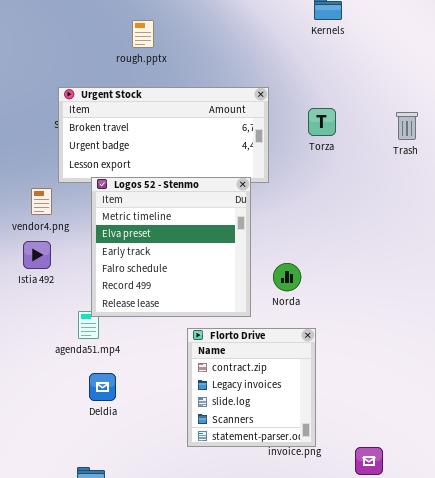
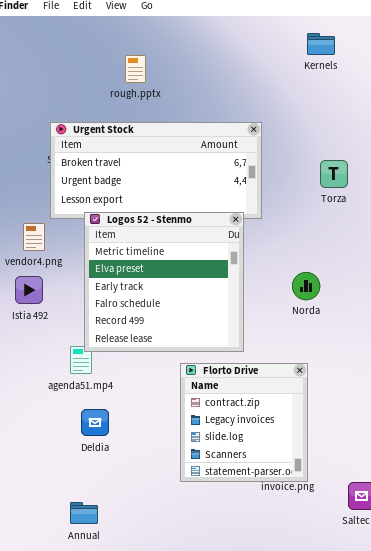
Torza: [308,108,336,136] -> [320,160,348,188], moved
Norda: [273,263,301,291] -> [292,272,320,300], moved

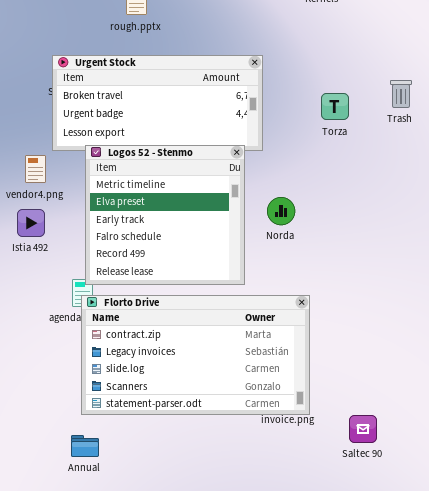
Norda: [292,272,320,300] -> [267,197,295,225], moved
Florto Drive: [180,363,308,482] -> [81,295,310,415], resized

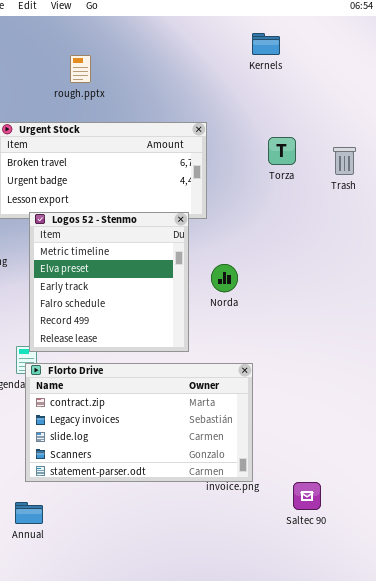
Torza: [321,93,349,120] -> [268,137,296,165], moved

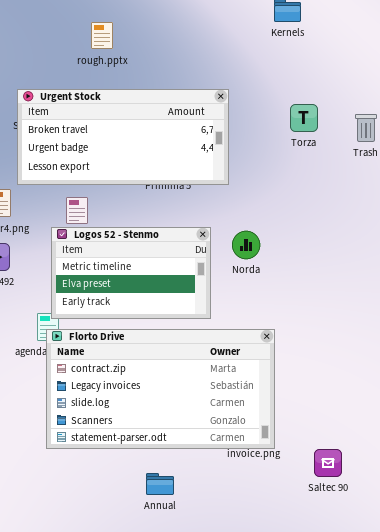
Logos 52 - Stenmo: [29,212,189,352] -> [51,227,211,319], resized
Annual: [15,502,43,524] -> [146,473,174,495], moved

